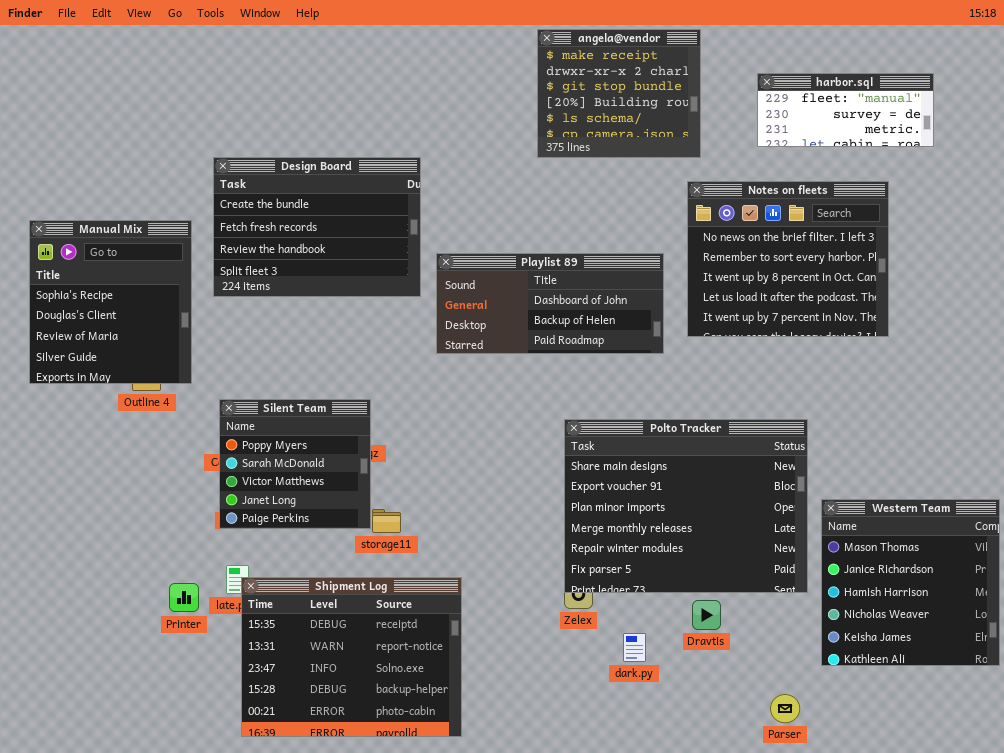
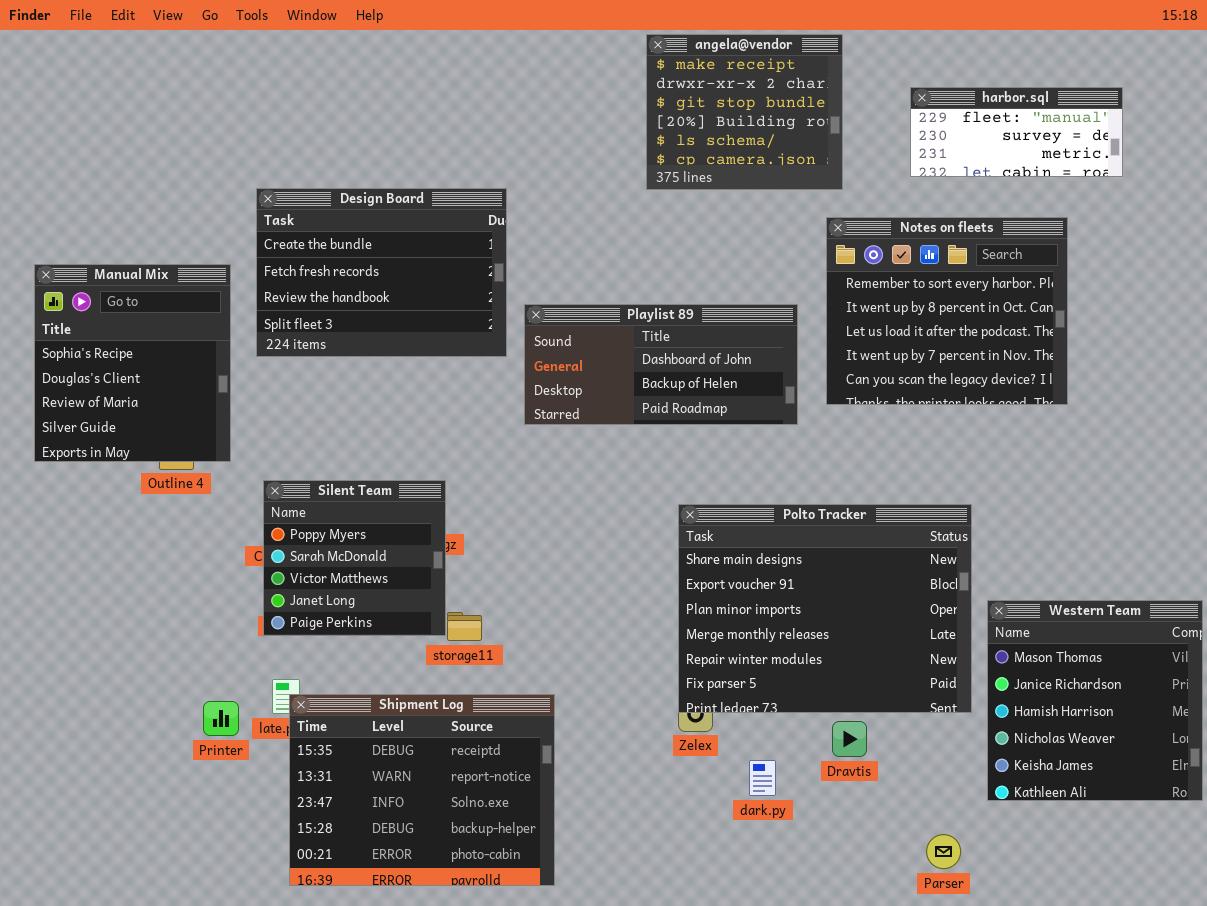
Notes on fleets: [687,181,889,337] -> [826,217,1068,405], scrolled down 1 row

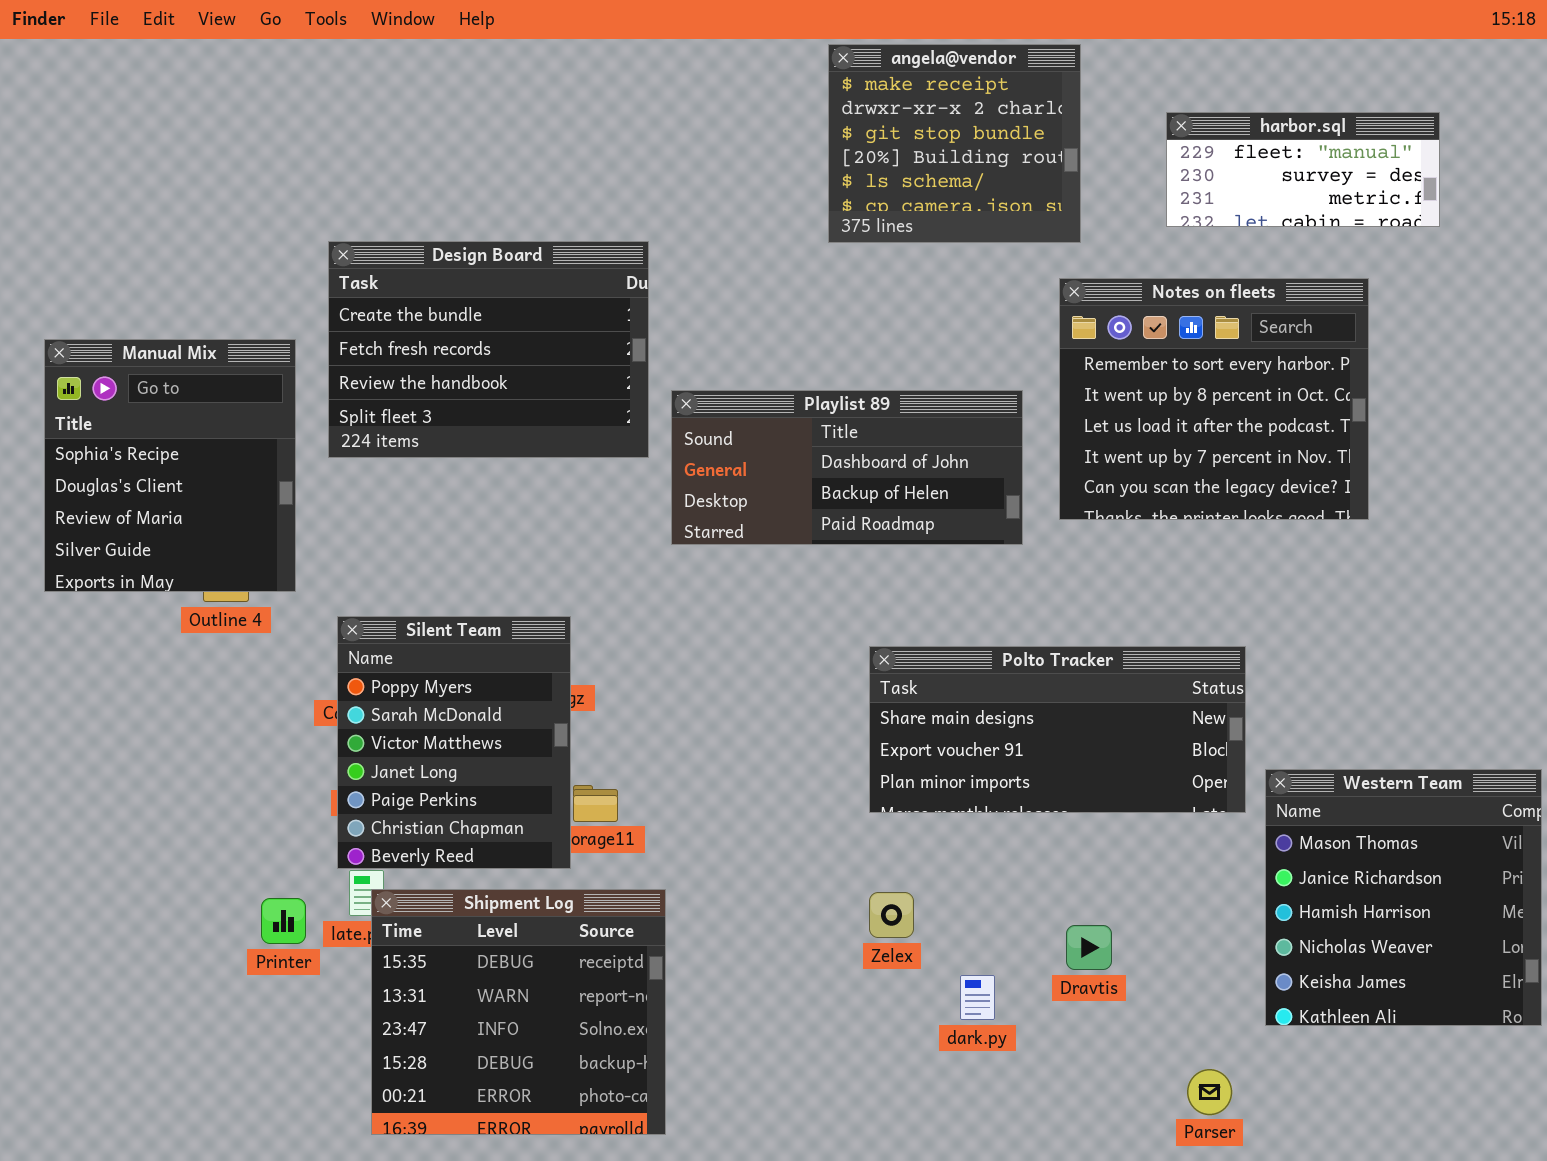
Silent Team: [263,480,446,636] -> [337,616,571,869], resized
Polto Tracker: [678,504,972,713] -> [869,646,1246,813], resized
Shipment Log: [289,694,555,886] -> [371,889,666,1135], resized

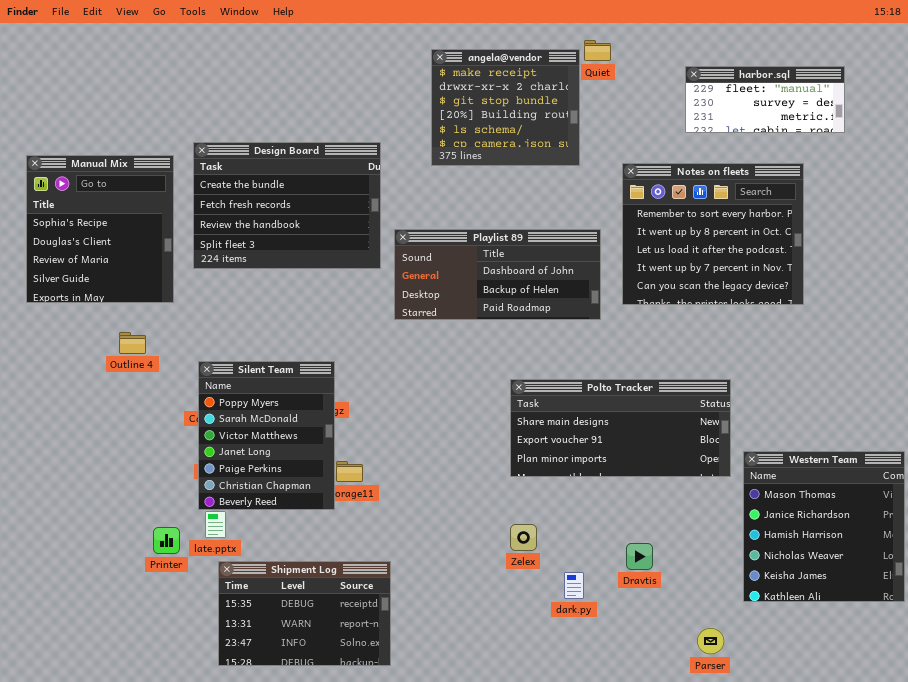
angela@vendor: [828,44,1081,243] -> [431,49,580,166], moved
Manual Mix: [44,339,296,592] -> [26,155,174,303], moved
Shipment Log: [371,889,666,1135] -> [218,561,391,666], resized

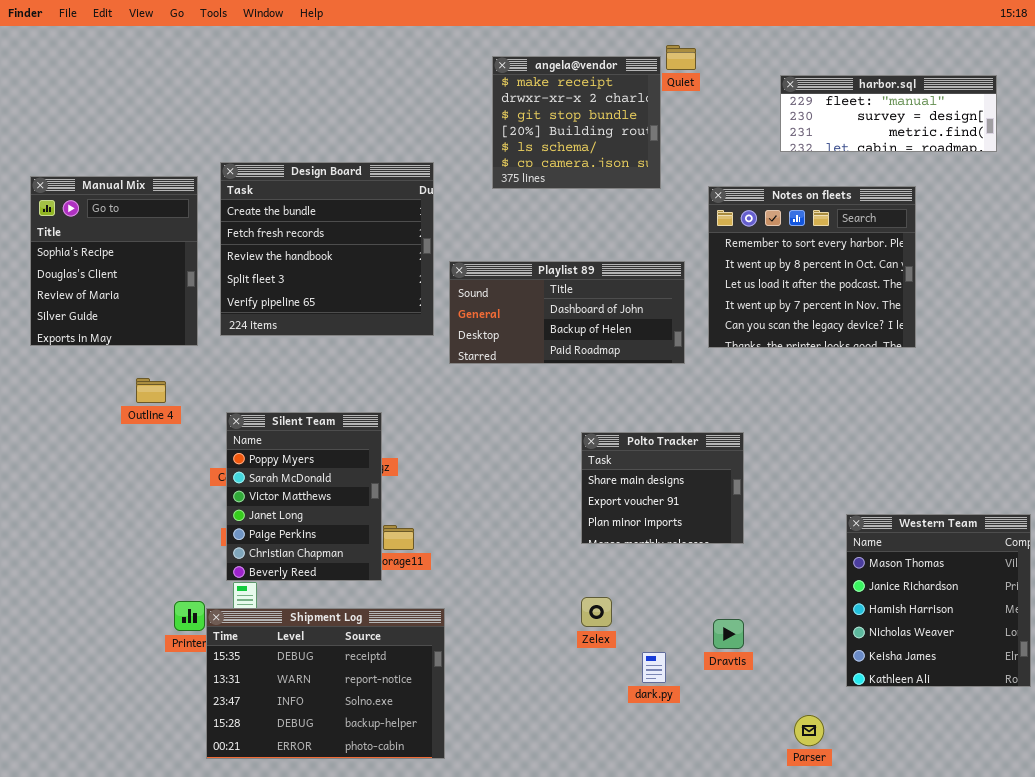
harbor.sql: [685,66,845,133] -> [780,75,997,152], resized
Design Board: [193,142,381,269] -> [220,162,434,336], resized
Polto Tracker: [510,379,731,477] -> [581,432,744,544], resized
Shipment Log: [218,561,391,666] -> [206,608,445,759], resized

